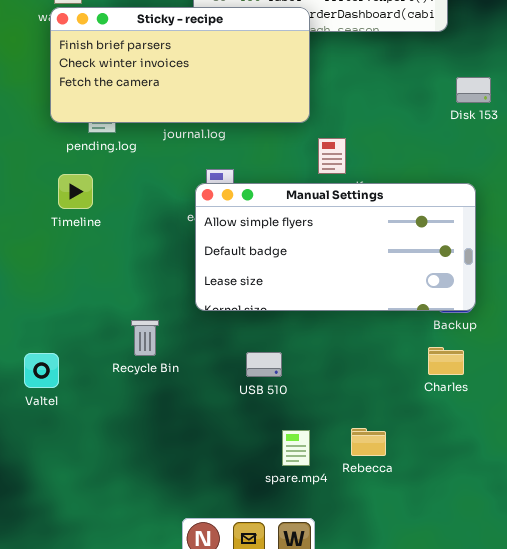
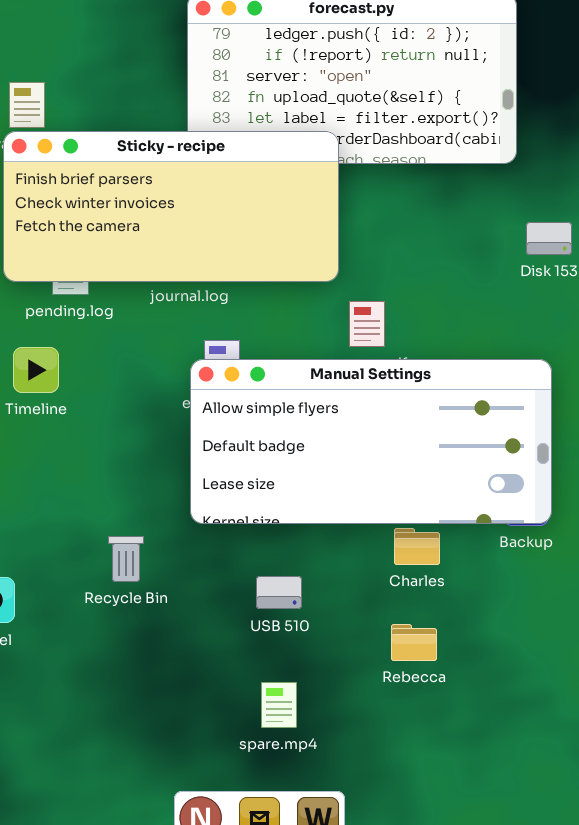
Charles: [428,347,464,375] -> [394,528,440,565], moved
Rebecca: [351,428,386,456] -> [391,624,437,661], moved
spare.mp4: [282,430,310,466] -> [261,682,297,728], moved

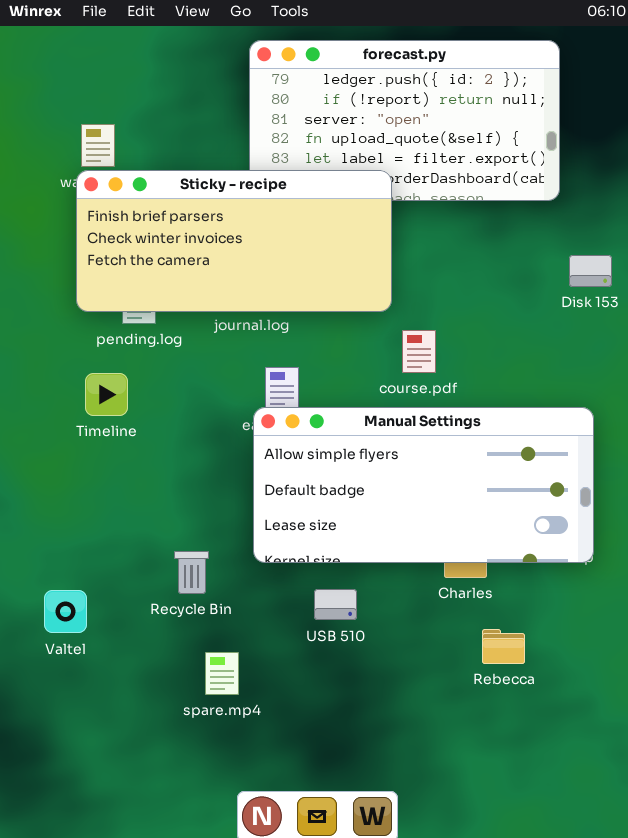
Manual Settings: [190,359,552,524] -> [253,407,594,563], moved
Rebecca: [391,624,437,661] -> [482,629,525,664], moved
spare.mp4: [261,682,297,728] -> [205,652,239,695], moved

